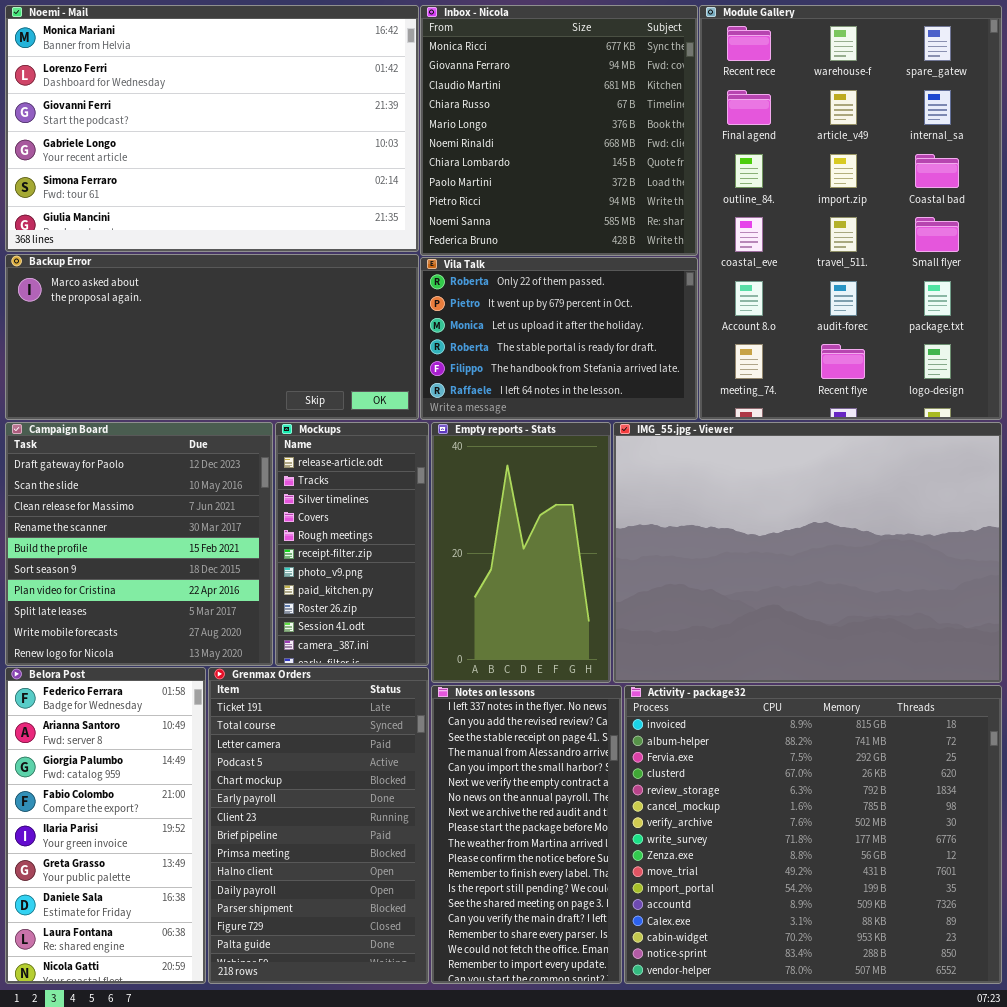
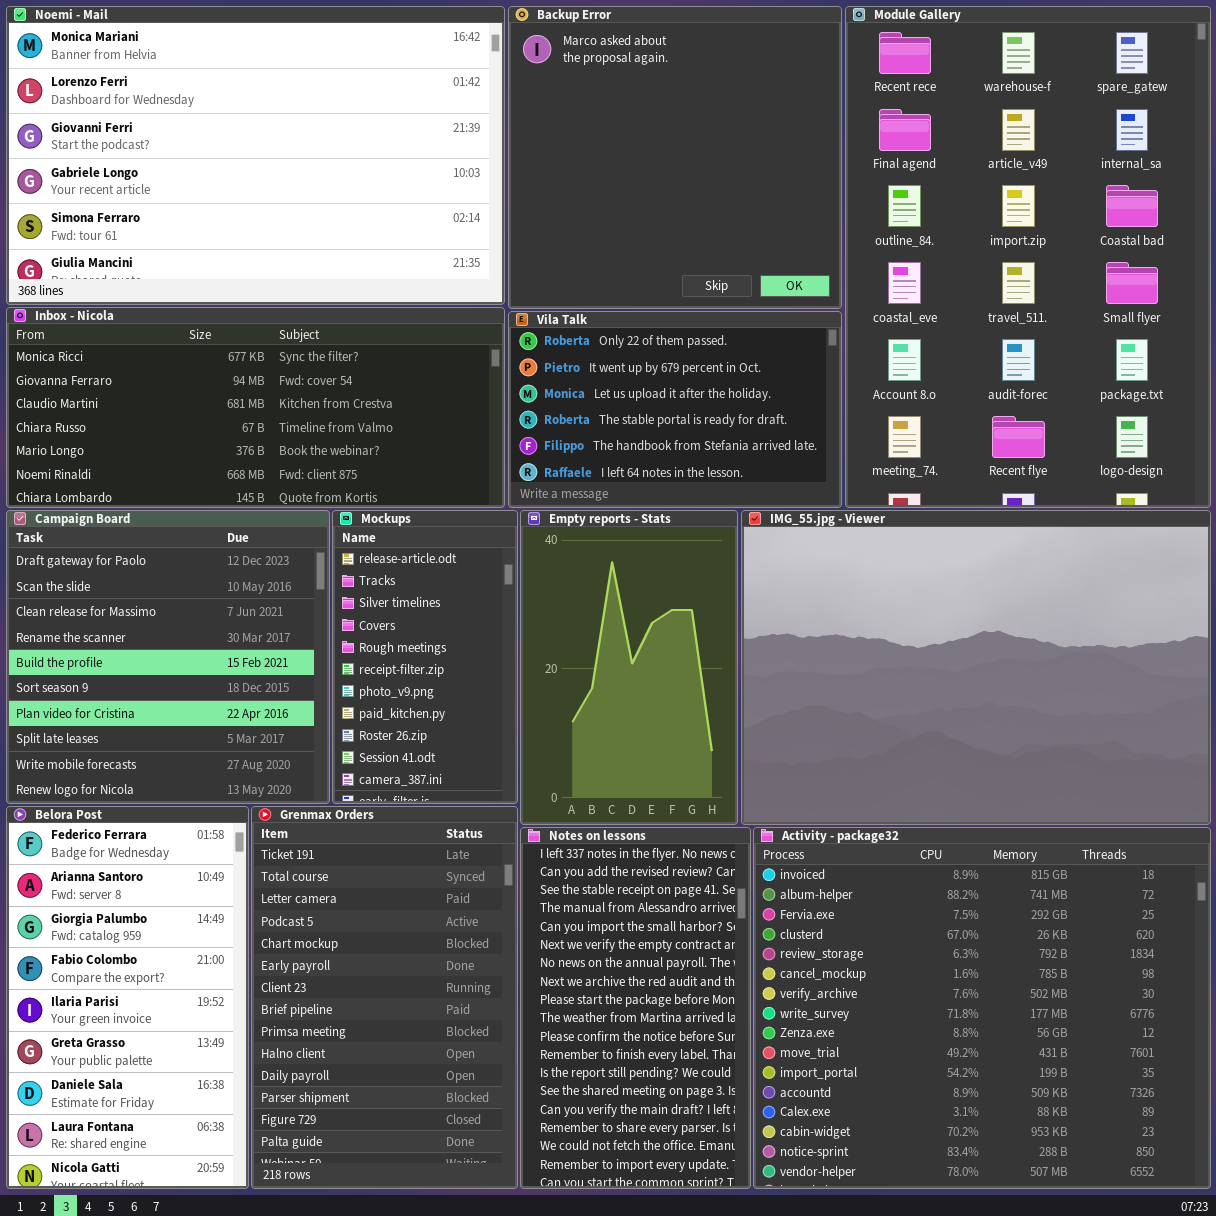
Inbox - Nicola: [420,5,698,256] -> [6,307,505,508], moved, resized
Backup Error: [5,254,419,420] -> [508,6,842,309], moved, resized

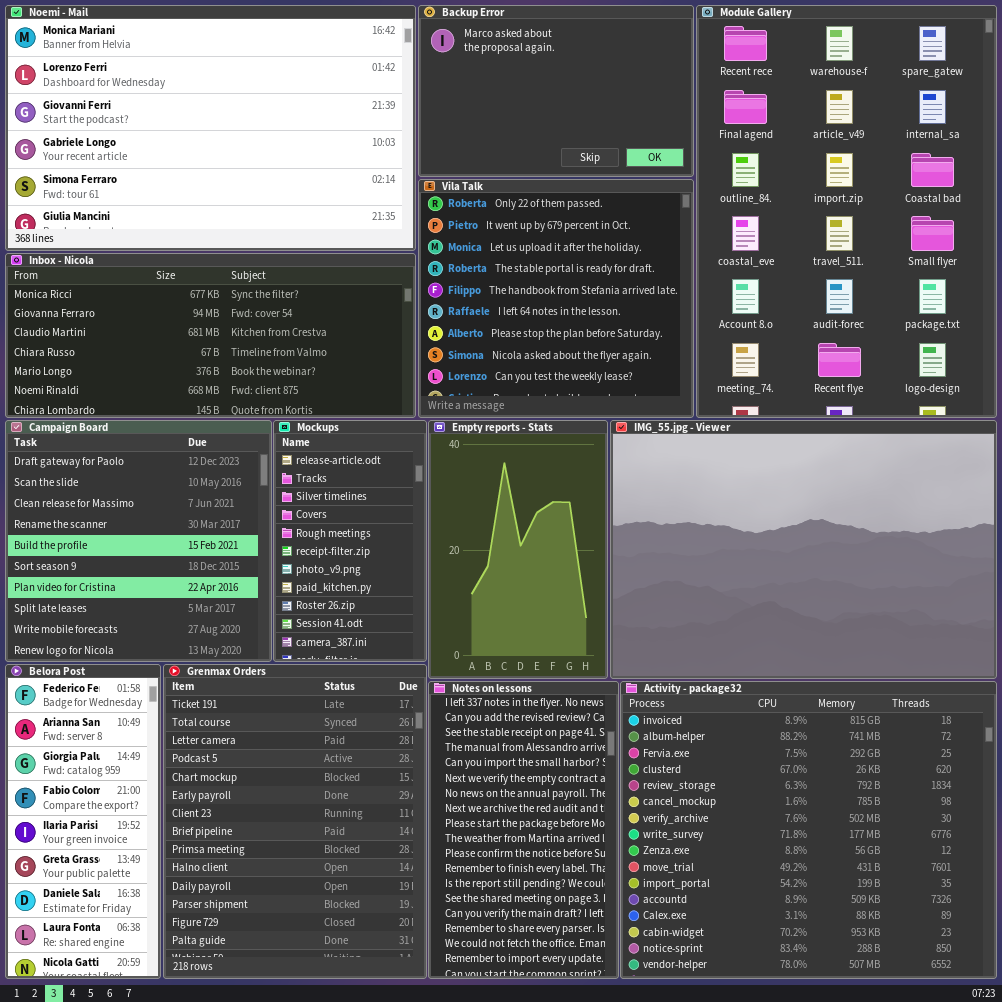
Backup Error: [508,6,842,309] -> [418,5,694,177], resized
Vila Talk: [508,311,842,508] -> [418,179,694,418], resized
Belora Post: [6,806,249,1189] -> [5,664,161,979], resized
Grenmax Orders: [251,806,518,1189] -> [163,664,427,979], resized

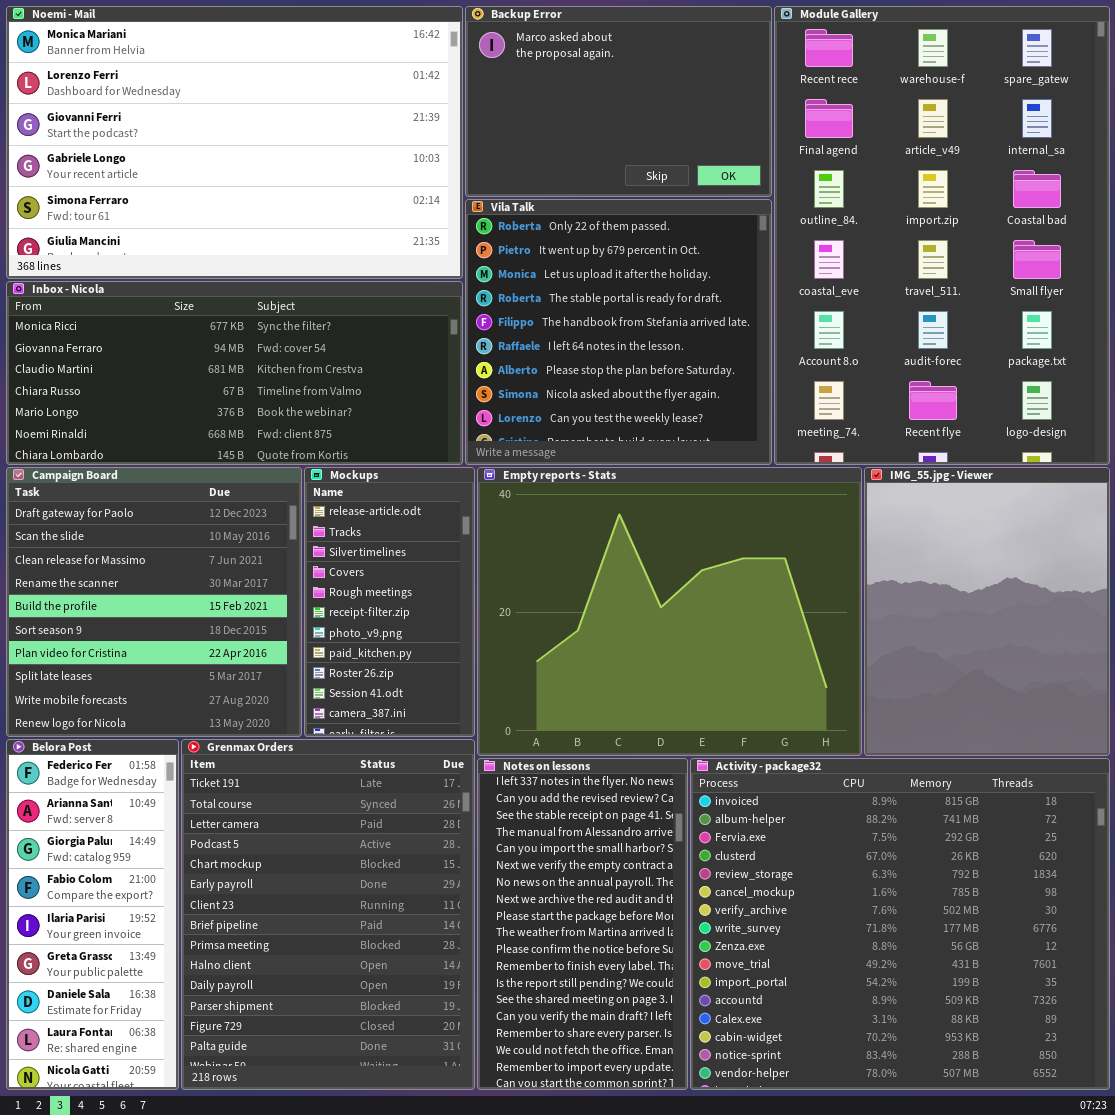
Empty reports - Stats: [428,420,608,679] -> [477,467,862,756], resized
IMG_55.jpg - Viewer: [610,420,997,679] -> [864,467,1110,756], resized

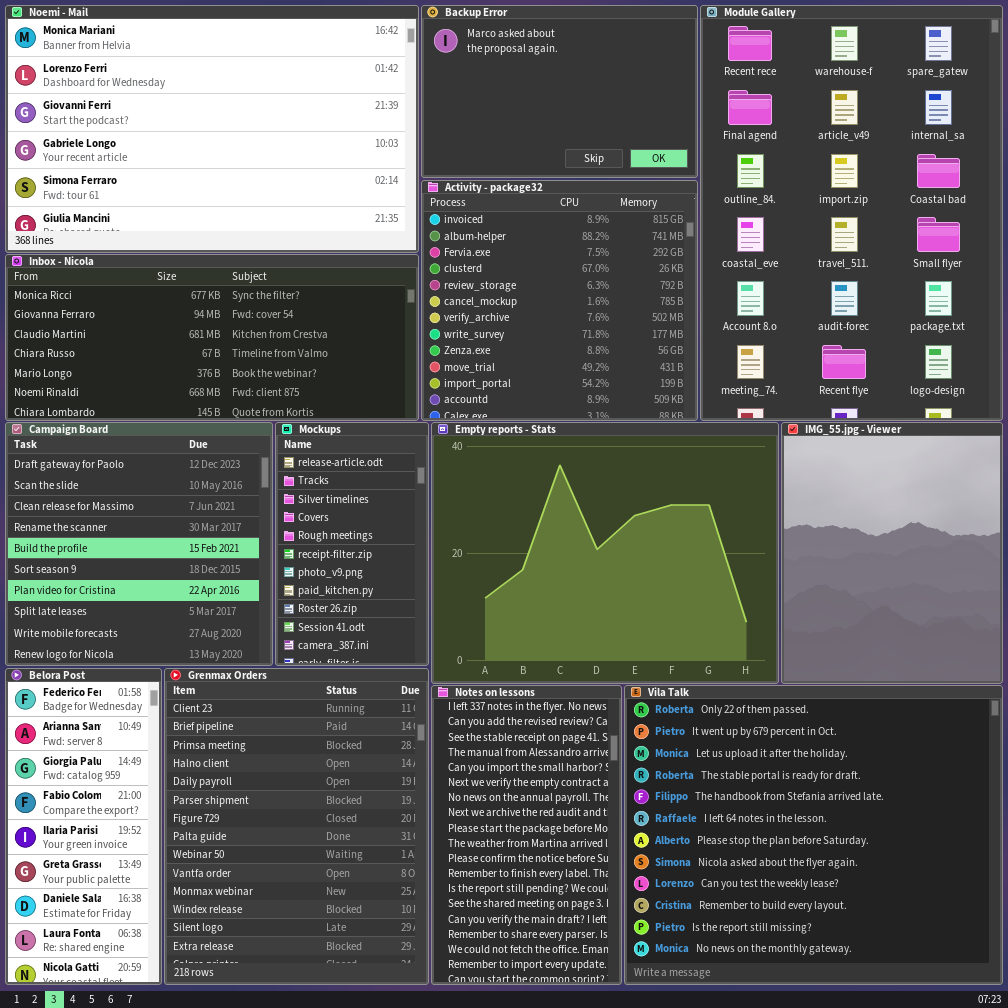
Vila Talk: [465,199,772,465] -> [624,685,1003,985], moved, resized
Grenmax Orders: [181,739,475,1090] -> [164,668,429,985], scrolled down 6 rows
Activity - package32: [690,758,1110,1090] -> [421,180,698,421], moved, resized

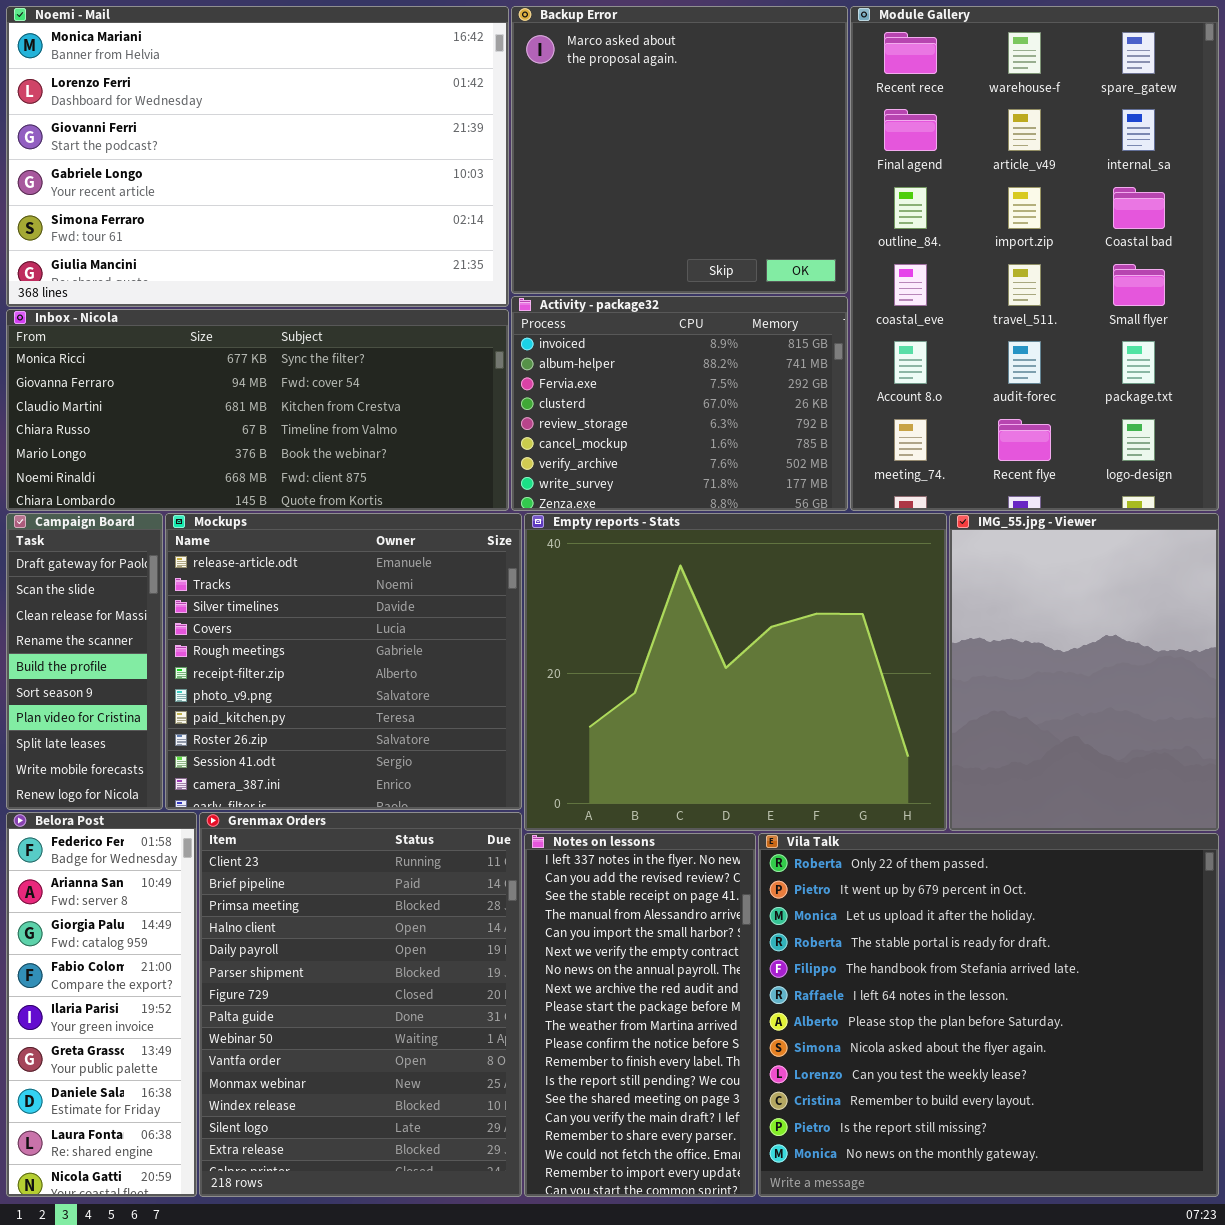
Backup Error: [421,5,698,178] -> [511,6,848,294], resized
Activity - package32: [421,180,698,421] -> [511,296,848,511], resized
Campaign Board: [5,422,273,666] -> [6,513,163,810], resized
Mockups: [275,422,429,666] -> [165,513,522,810], resized

